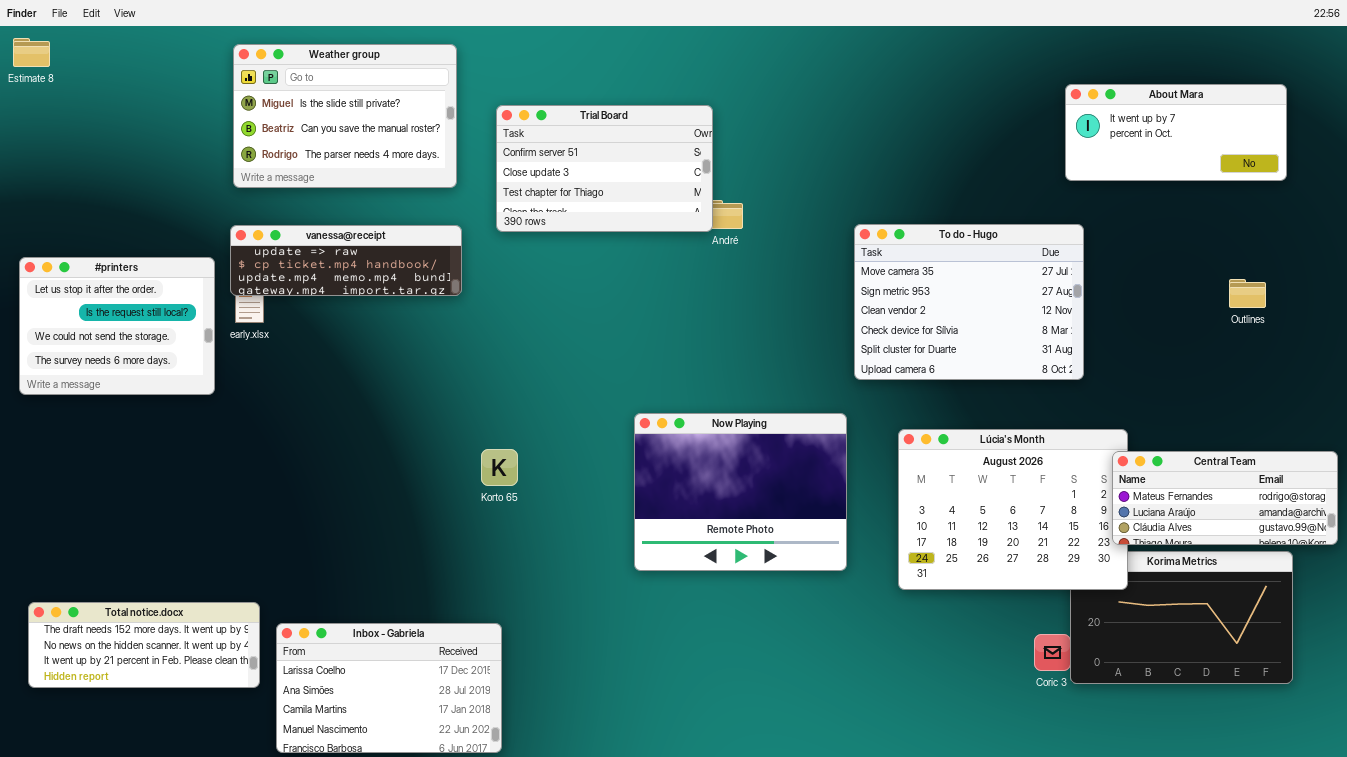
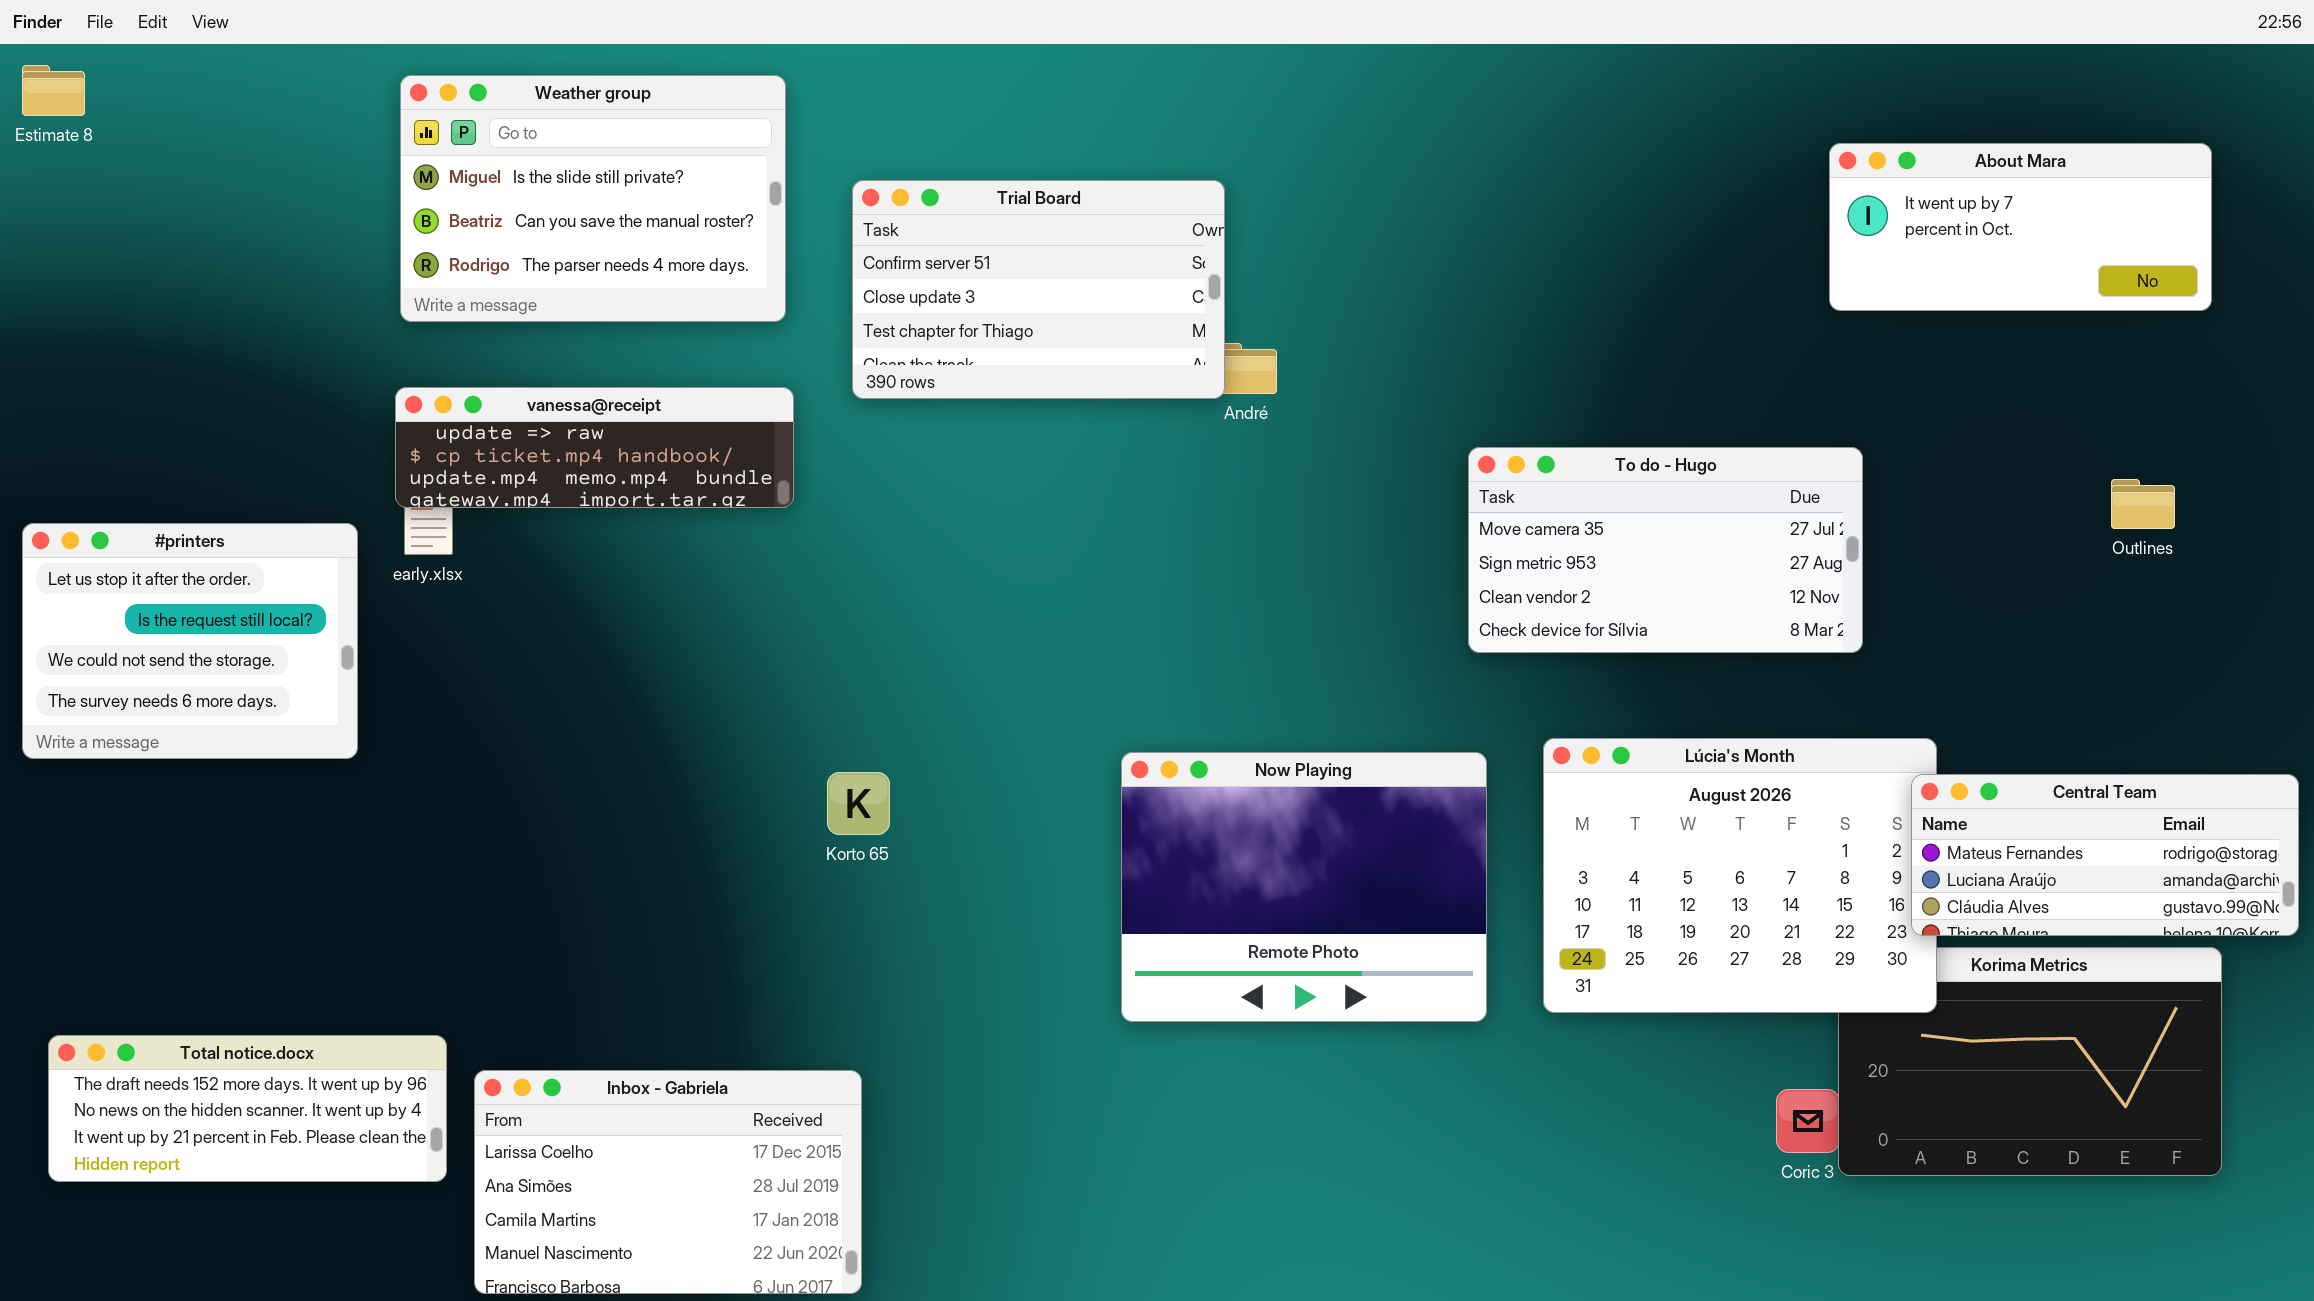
To do - Hugo: [854,224,1084,380] -> [1468,447,1863,653], resized
#printers: [19,257,215,395] -> [22,523,358,759], moved
Now Playing: [634,413,847,571] -> [1121,752,1487,1022], moved

